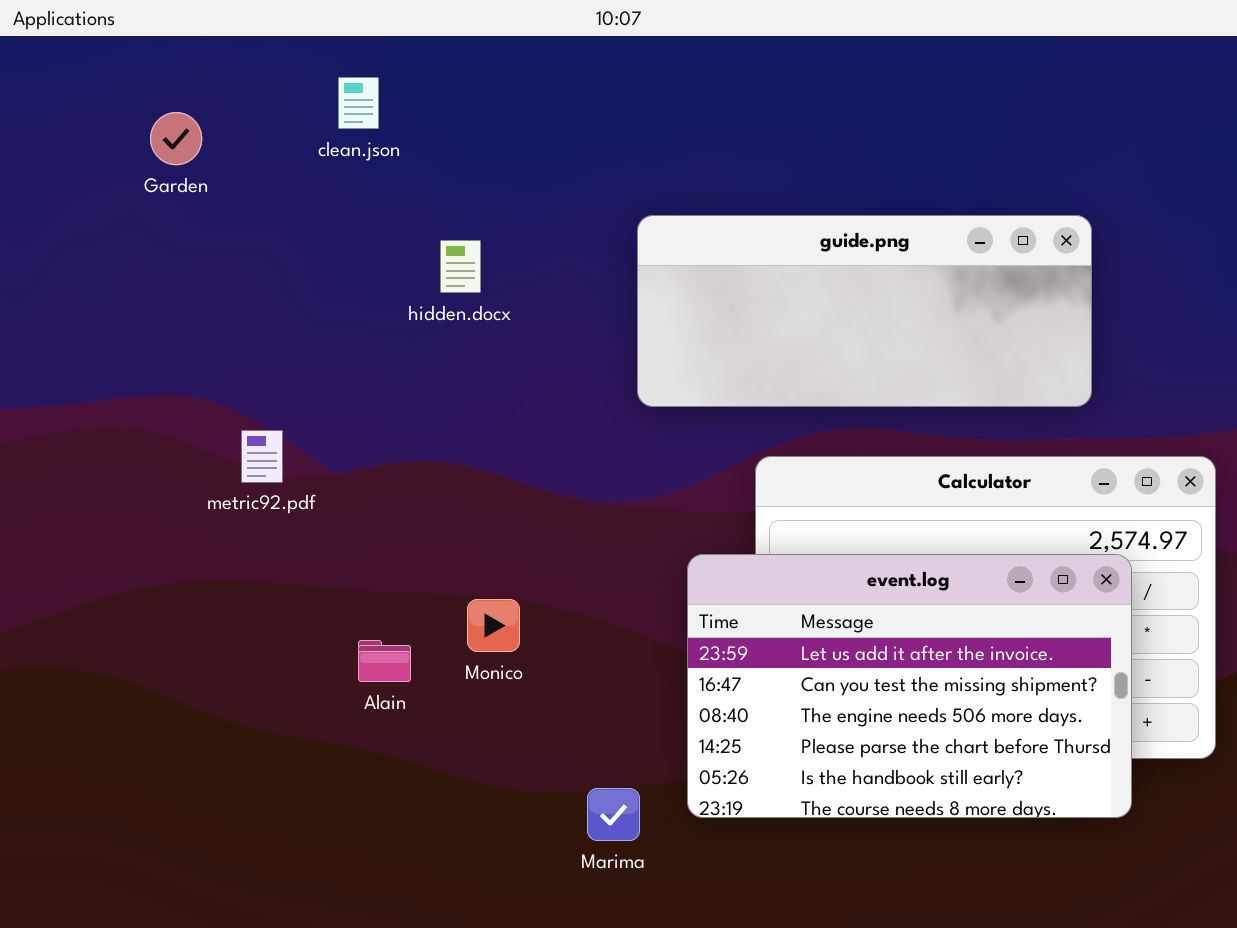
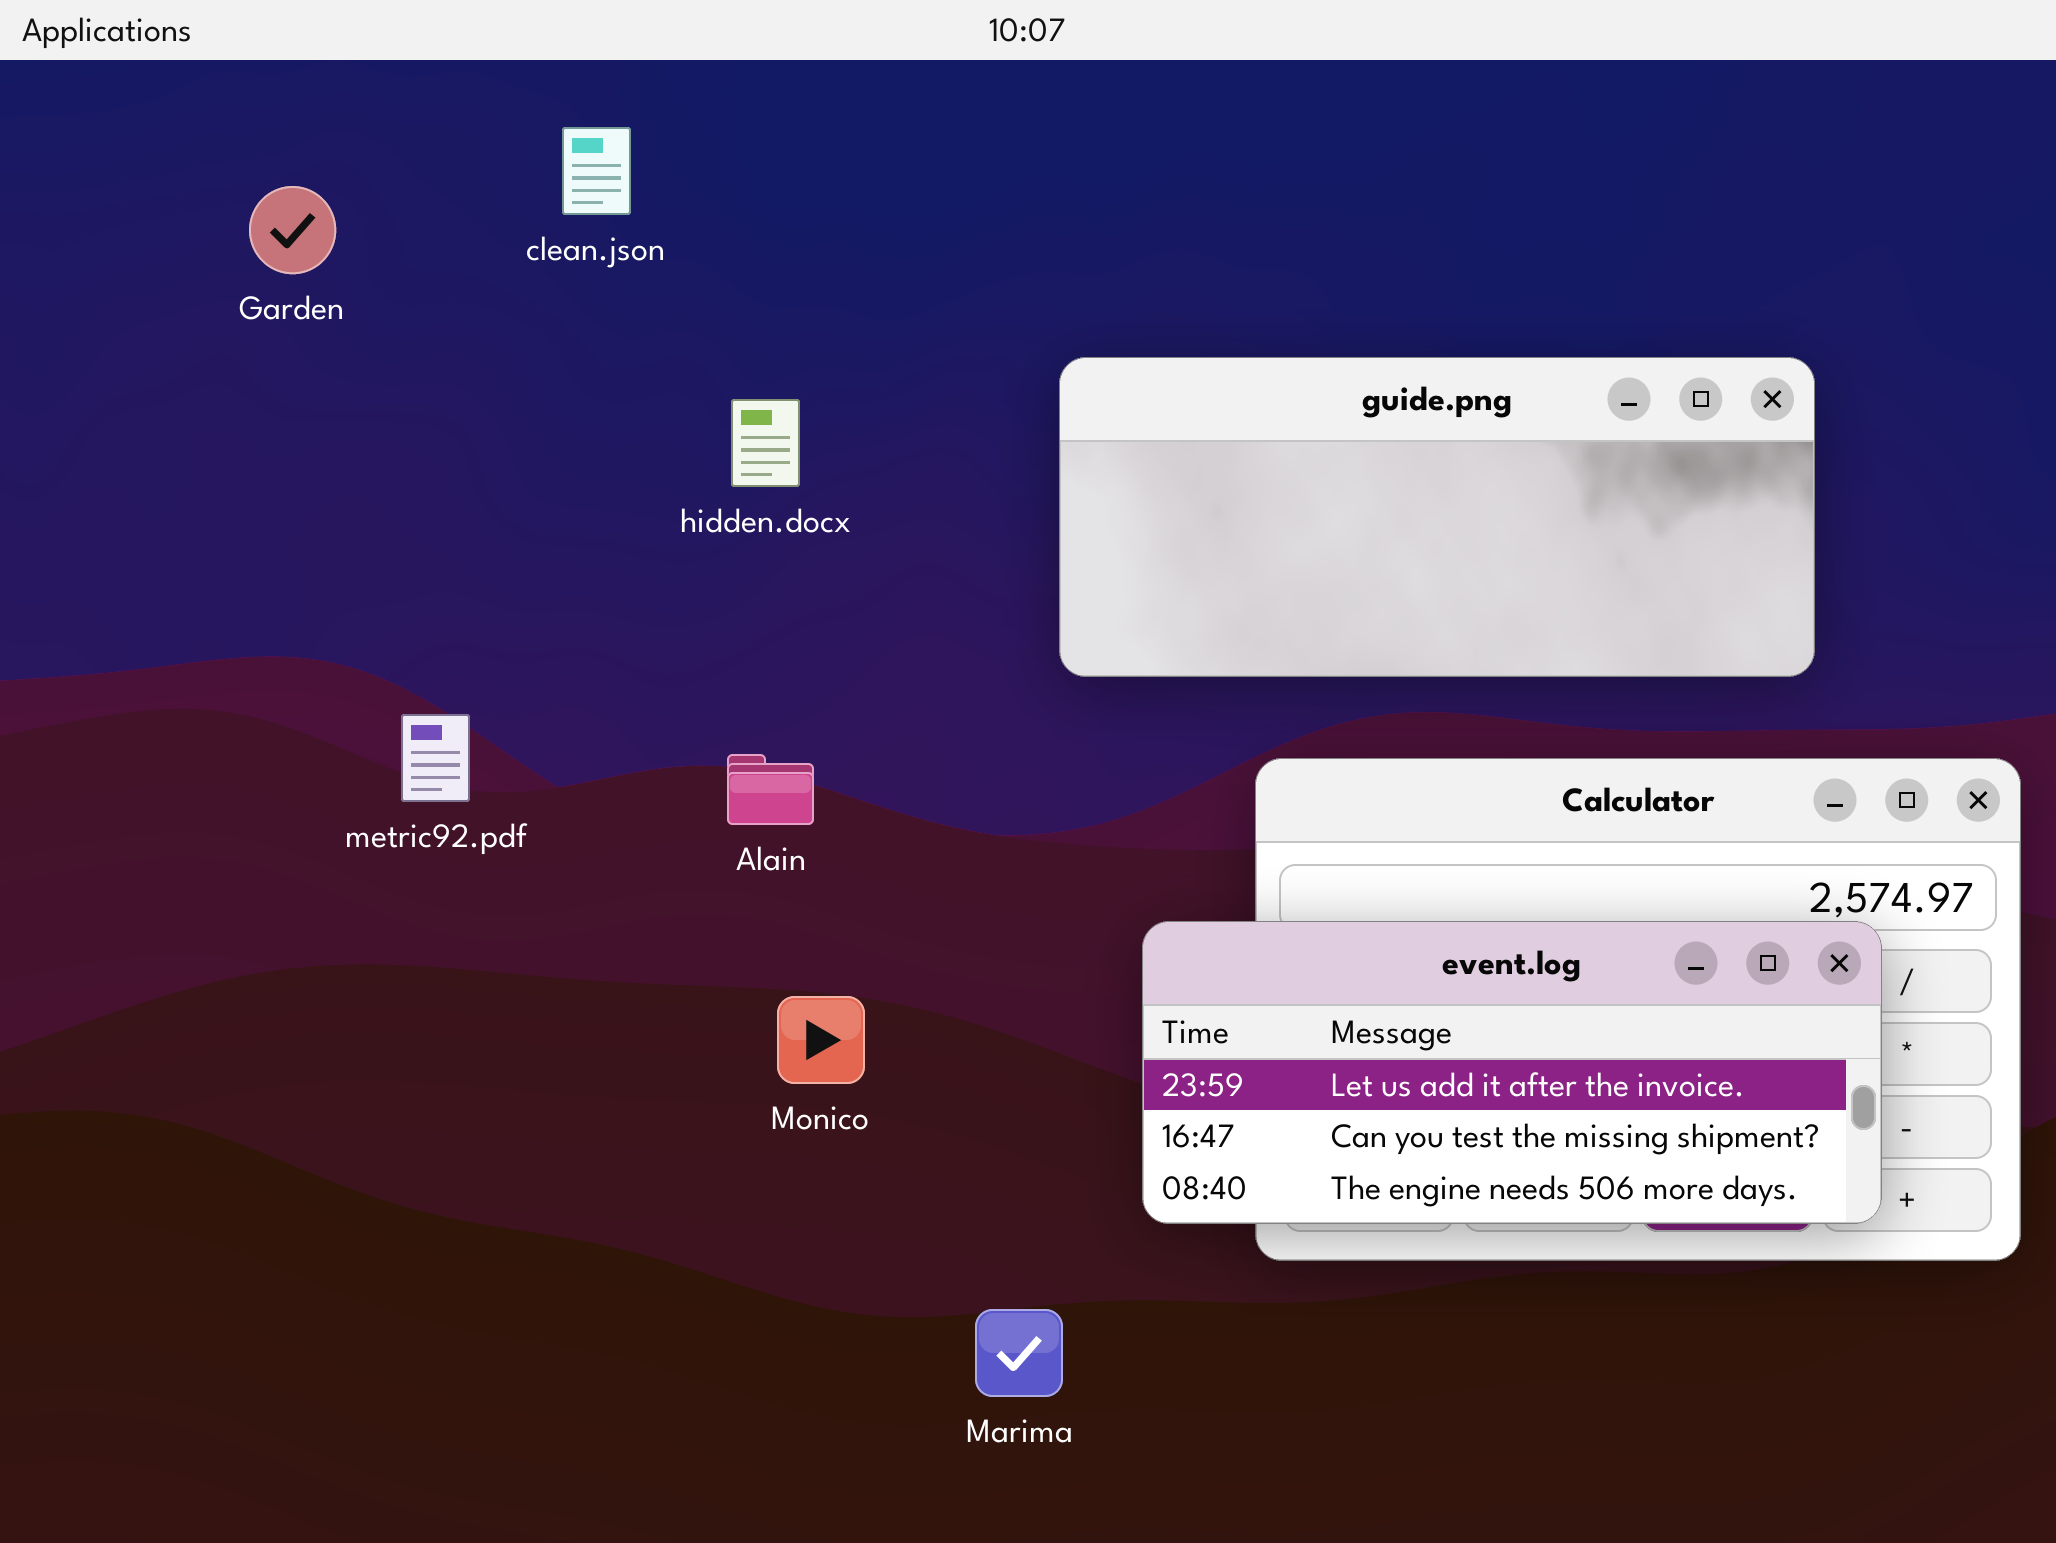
event.log: [687,554,1132,818] -> [1142,921,1882,1224], resized
Alain: [358,640,411,682] -> [727,754,814,825], moved

